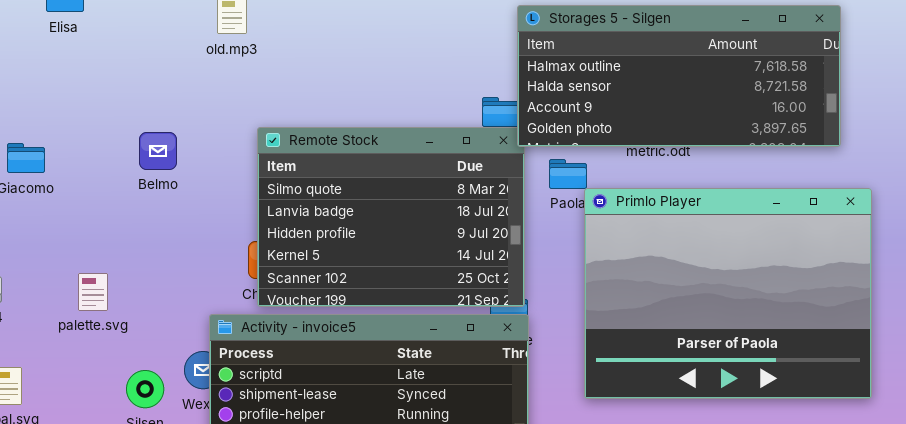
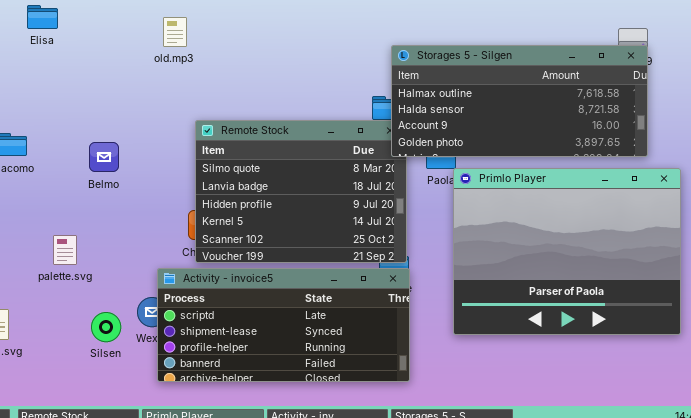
Storages 5 - Silgen: [517,5,841,147] -> [391,45,648,157], moved
Belmo: [139,132,177,170] -> [89,142,119,172], moved

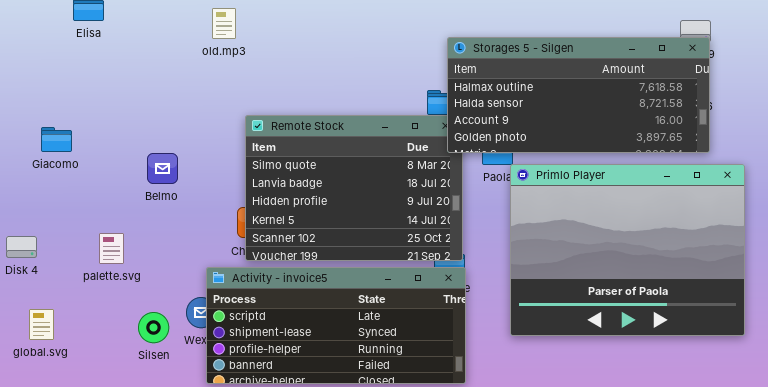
Belmo: [89,142,119,172] -> [147,153,178,184], moved

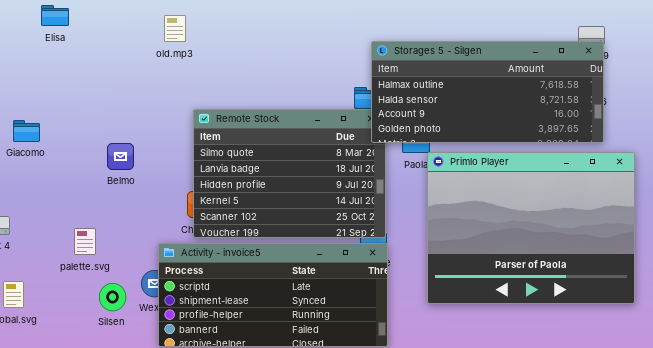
palette.svg: [99,233,124,264] -> [74,228,96,255], moved

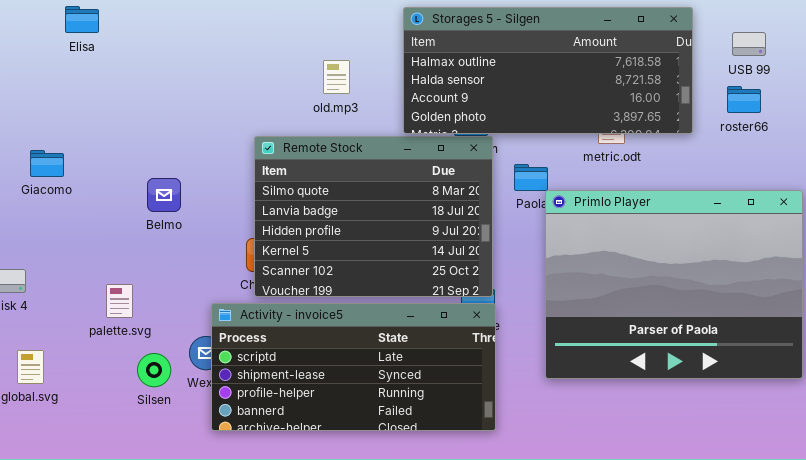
old.mp3: [164,15,186,42] -> [323,60,350,94], moved
Storages 5 - Silgen: [371,41,604,143] -> [403,7,693,134], moved

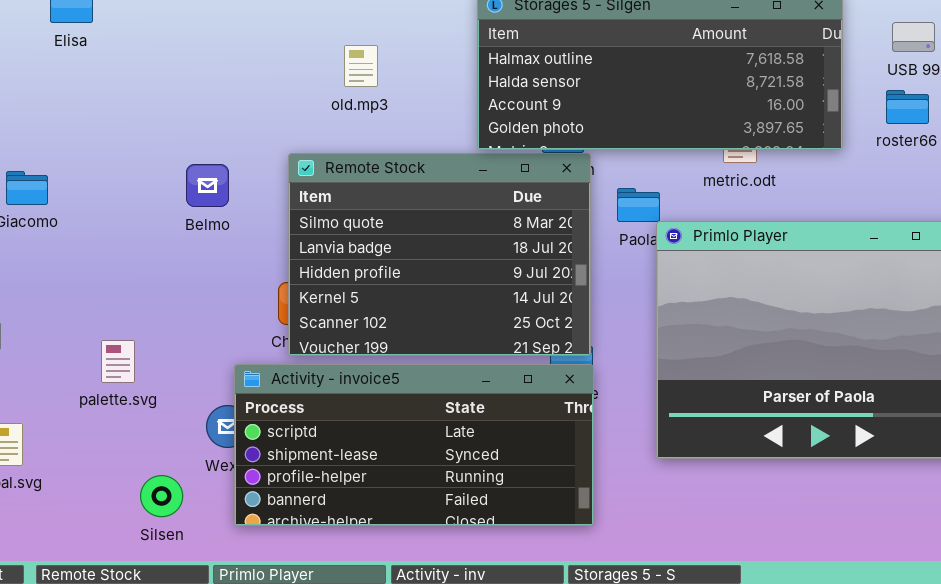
old.mp3: [323,60,350,94] -> [344,45,378,87], moved
Belmo: [147,178,181,212] -> [186,164,229,207], moved
Silsen: [137,353,171,387] -> [140,475,183,517], moved

